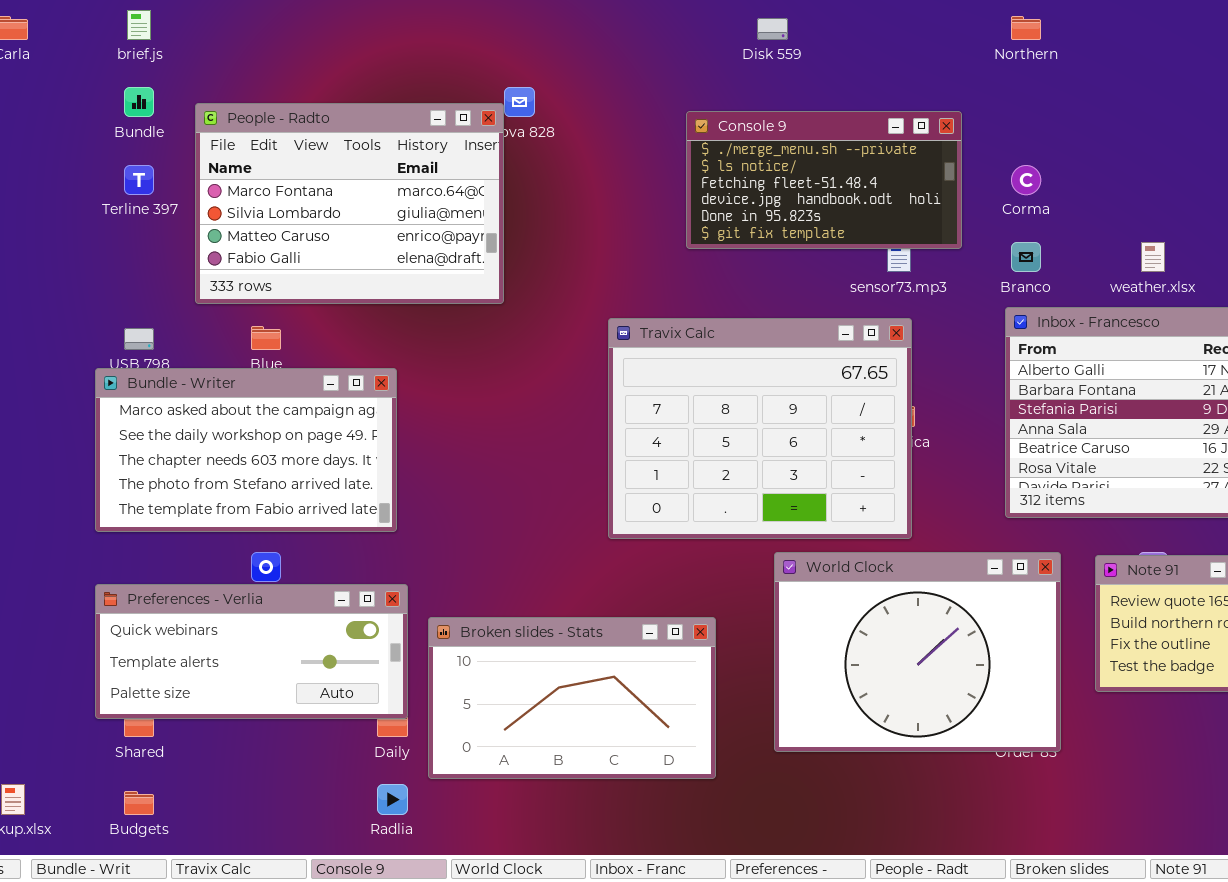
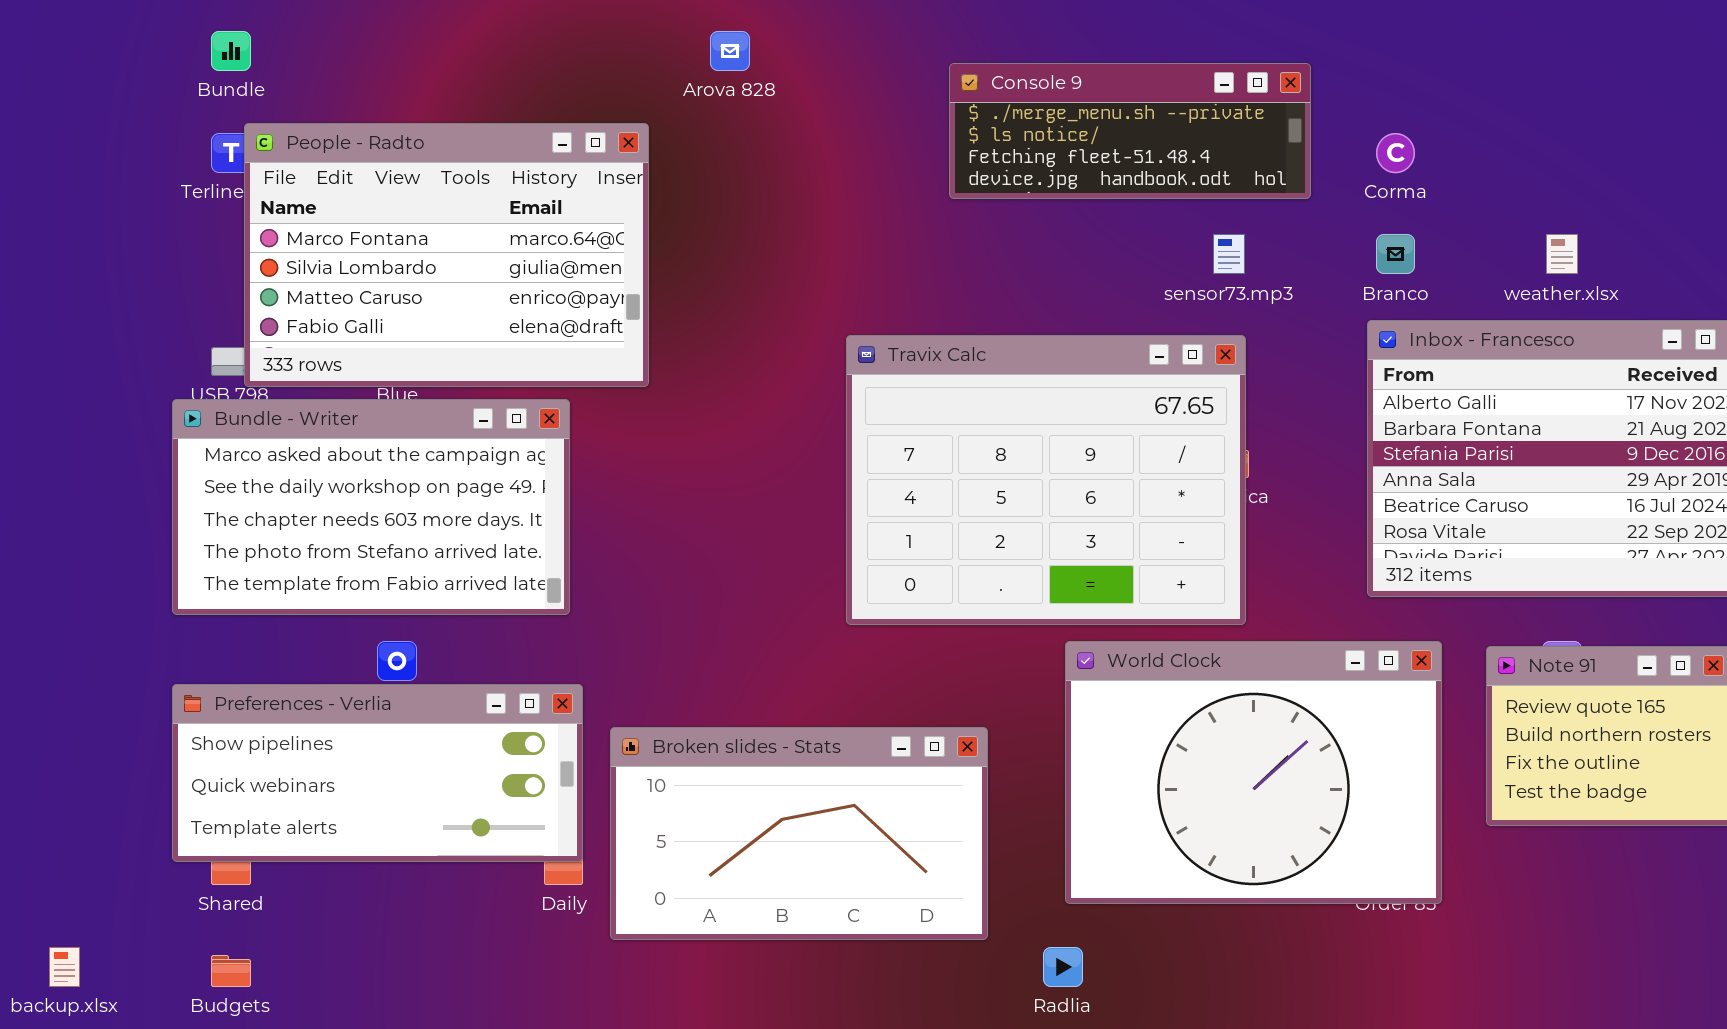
People - Radto: [195,103,504,304] -> [244,123,649,387], moved
Console 9: [686,111,962,249] -> [949,63,1311,199], resized
Preferences - Verlia: [95,584,408,719] -> [172,684,583,862], scrolled up 1 row
Radlia: [377,784,408,815] -> [1043,947,1083,987], moved

